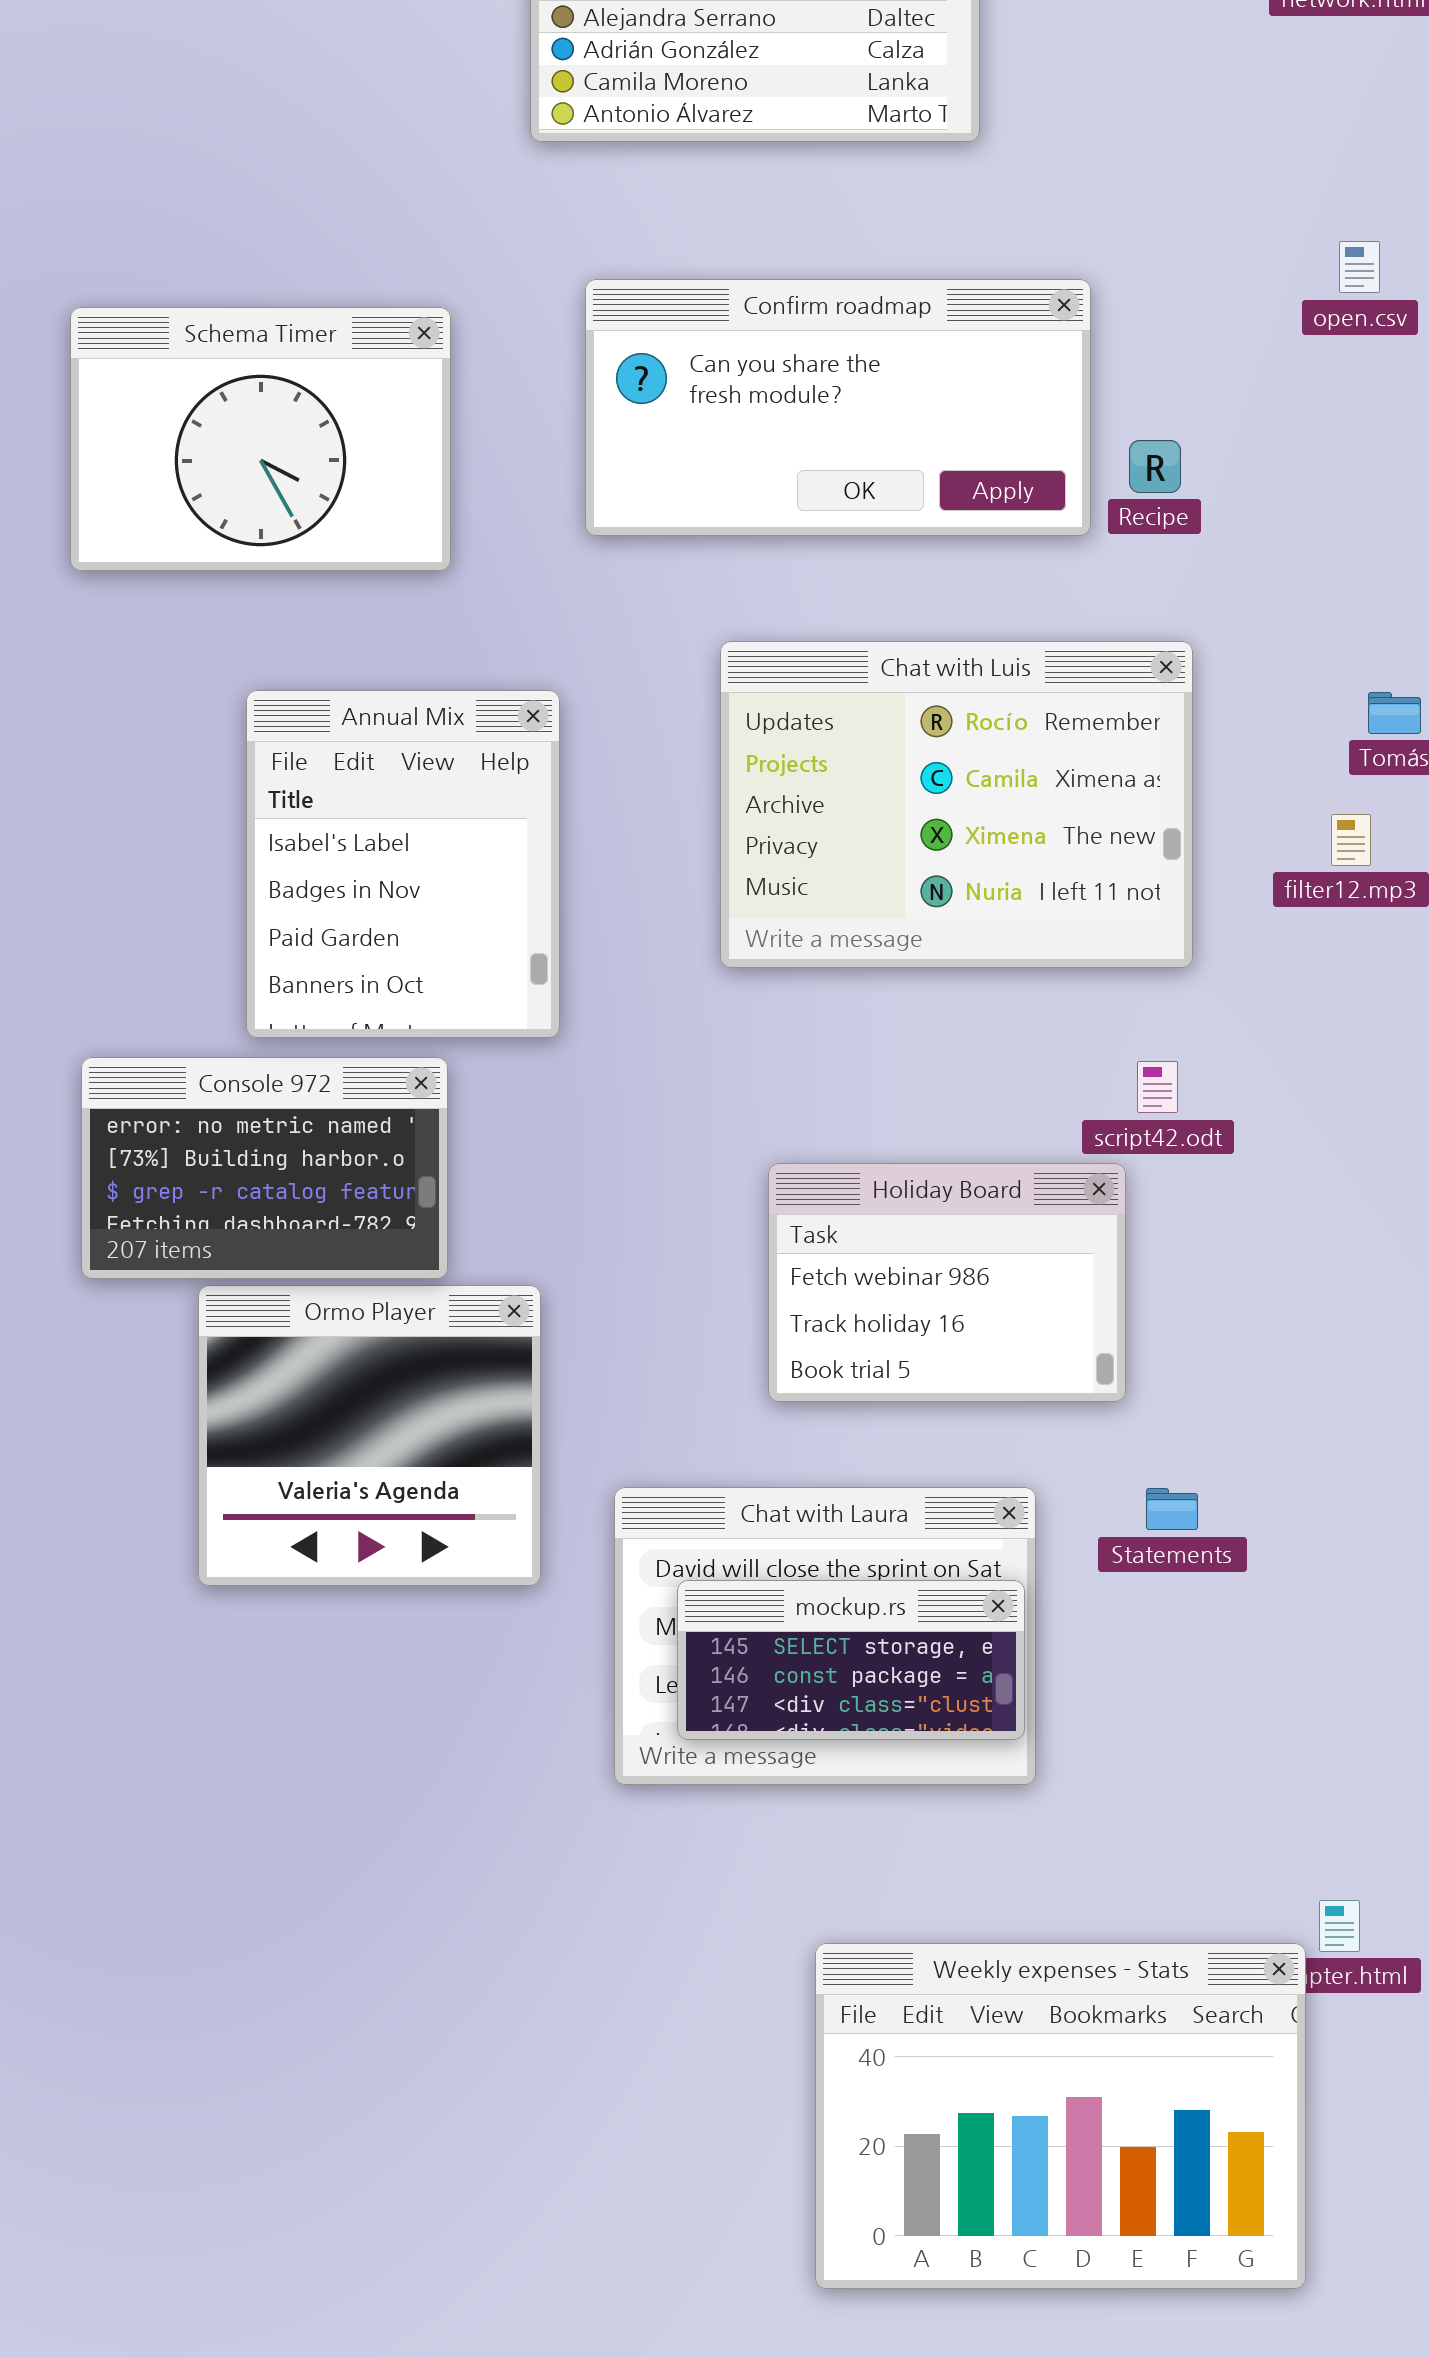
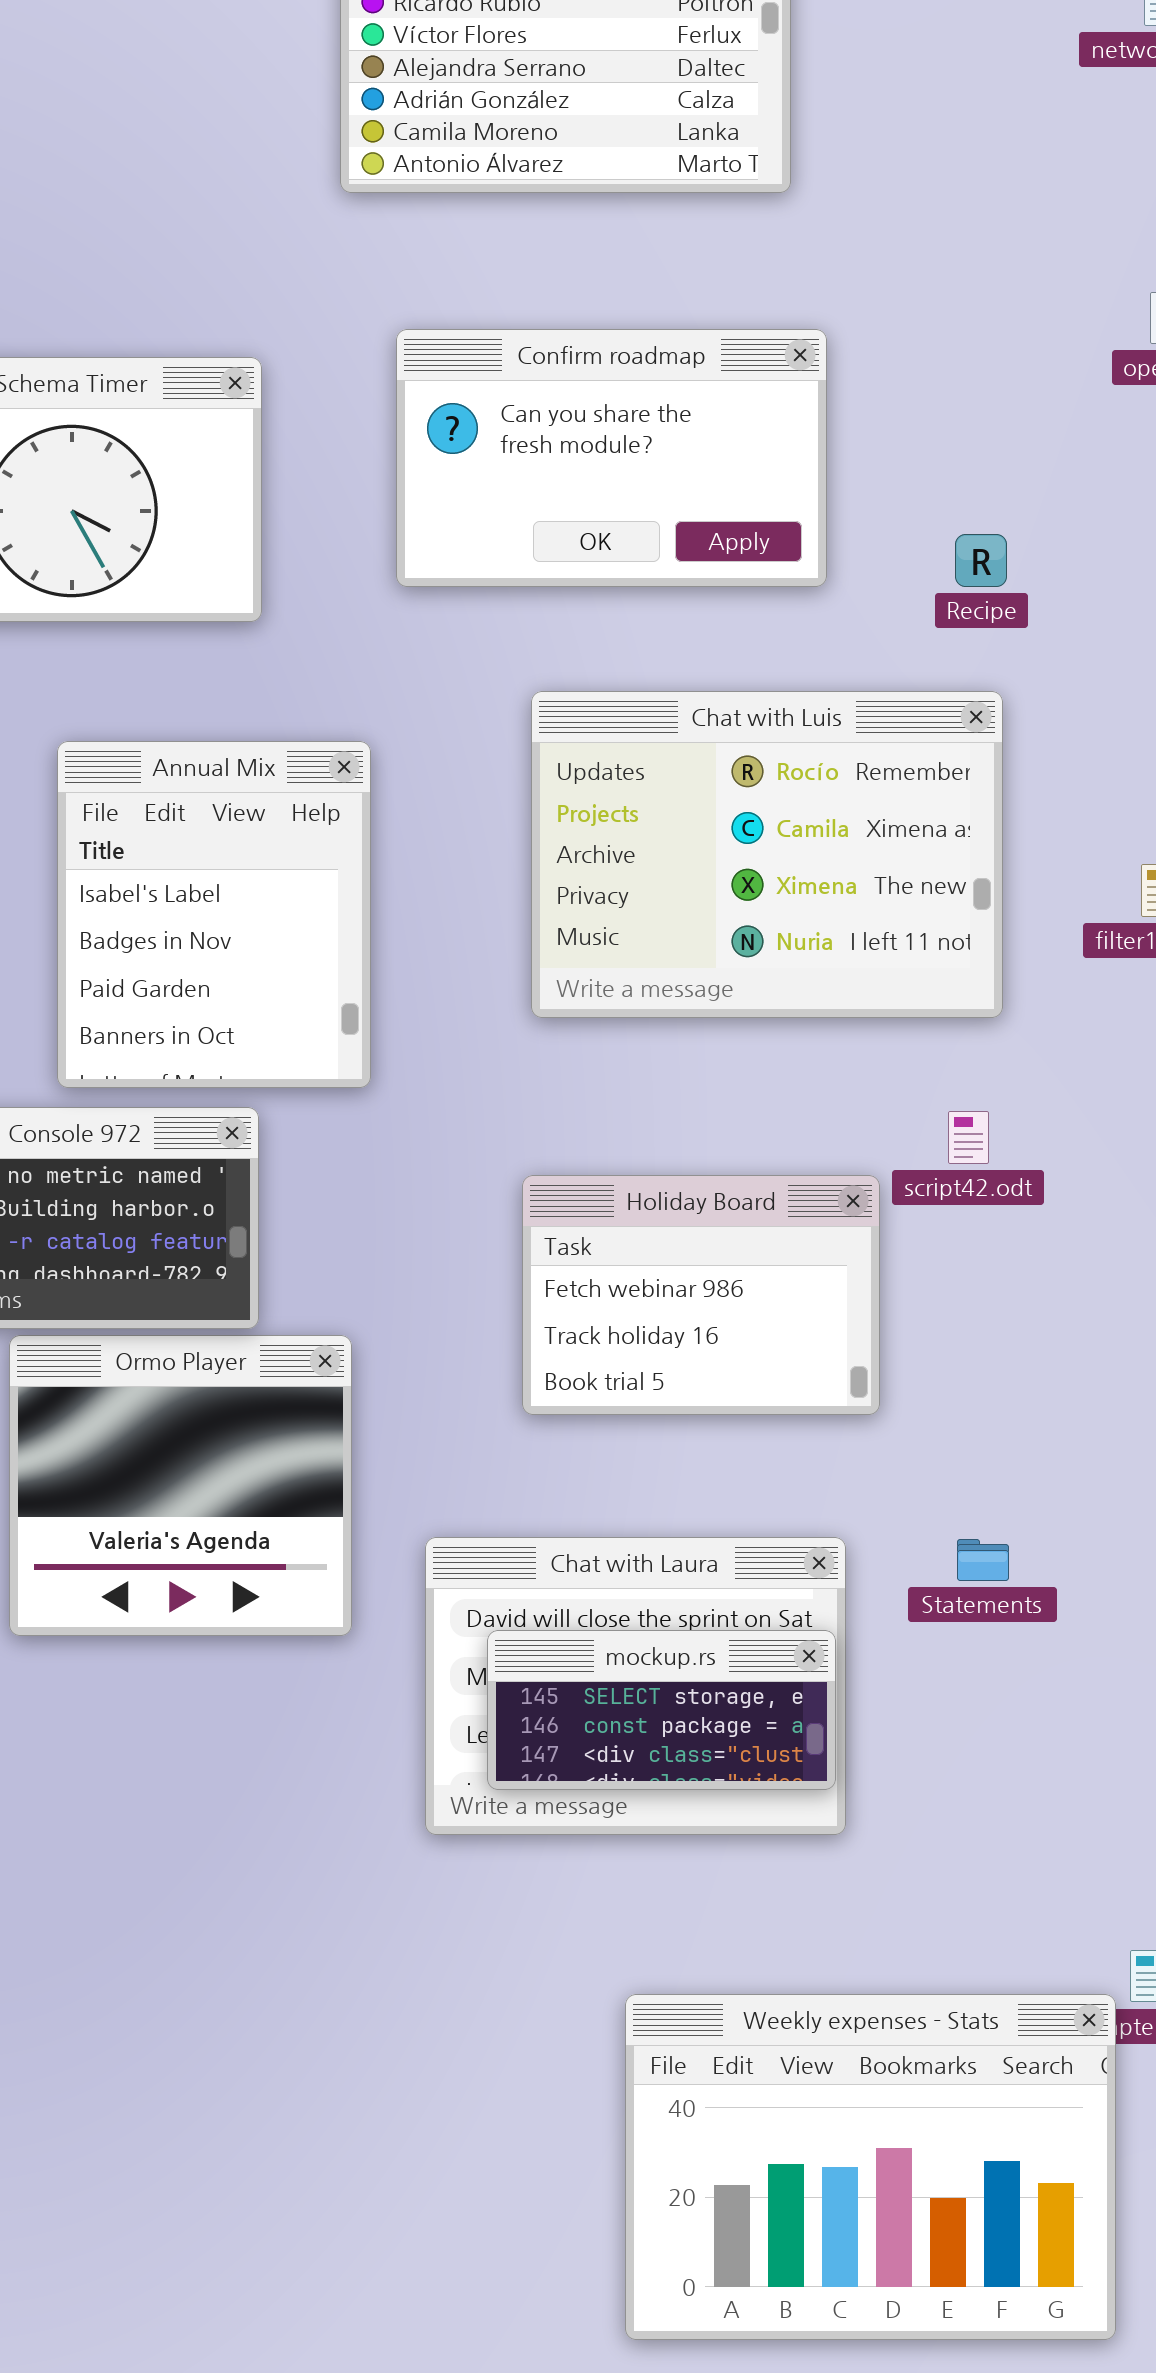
Confirm roadmap: [585,279,1091,536] -> [396,329,827,587], resized
Recipe: [1129,440,1181,493] -> [955,534,1007,587], moved
Holiday Board: [768,1163,1126,1402] -> [522,1175,880,1415], moved

